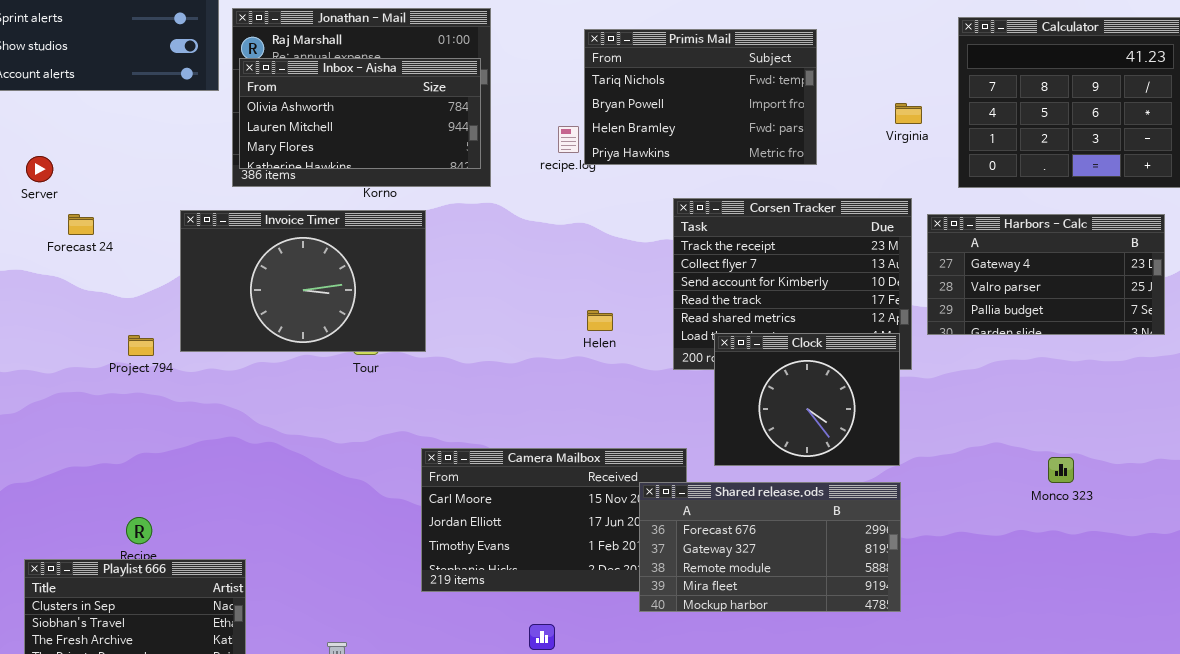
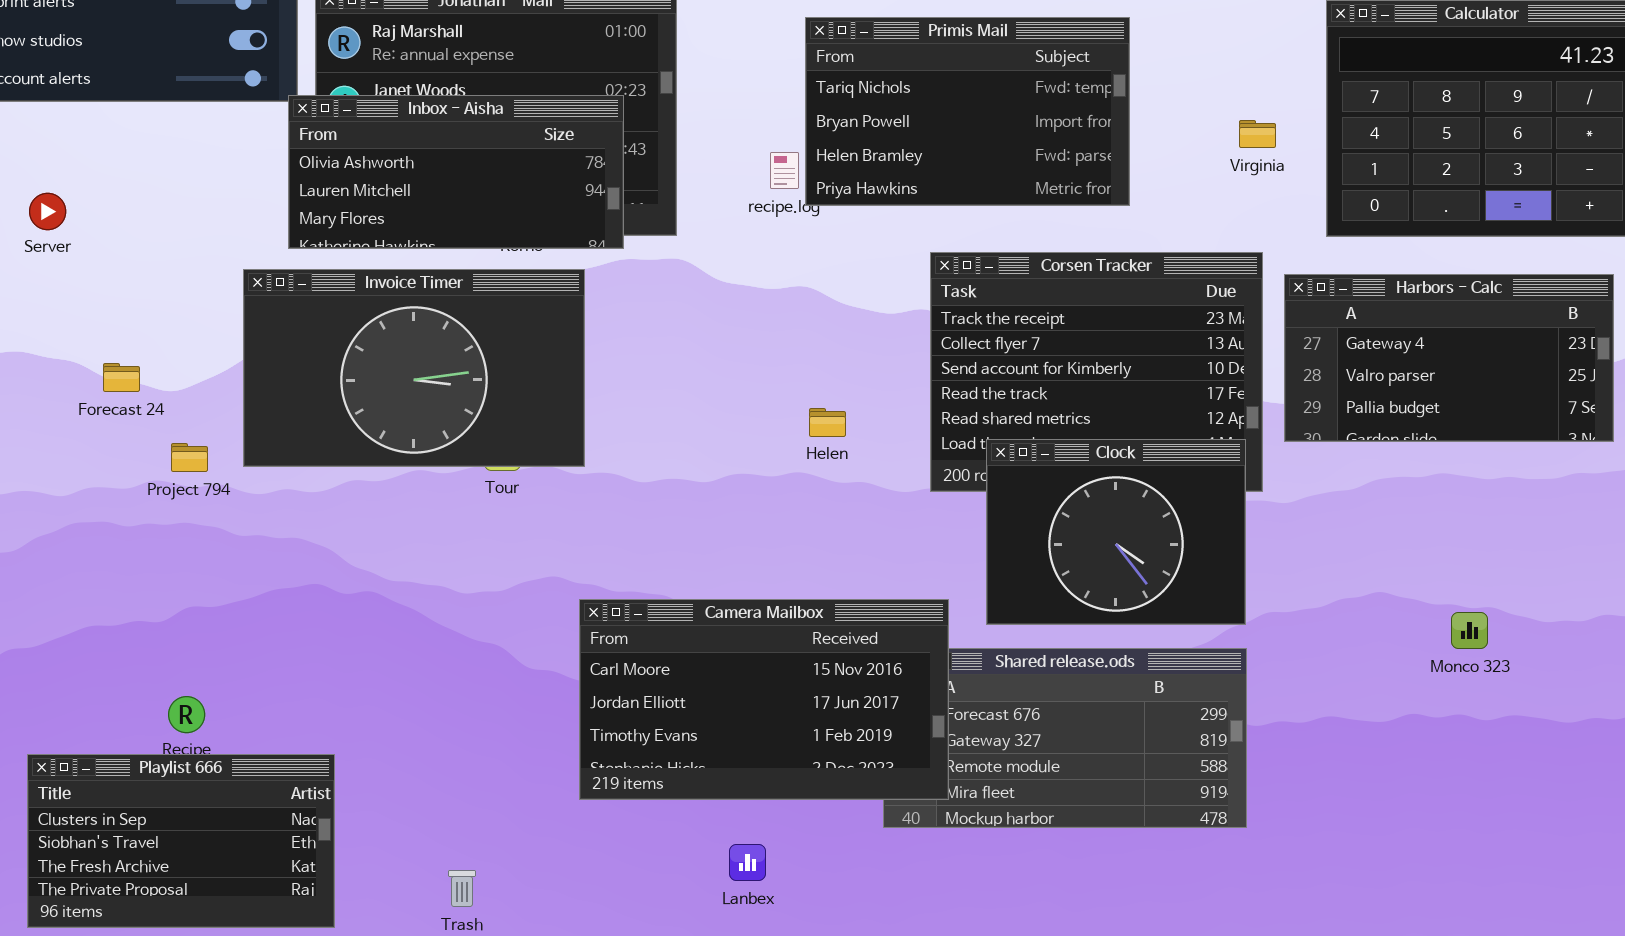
Inbox - Aisha: [239,58,481,169] -> [288,95,624,249], moved
Forecast 24: [68,214,94,235] -> [103,363,140,392], moved
Camera Mailbox: [421,448,687,592] -> [579,599,949,800], raised

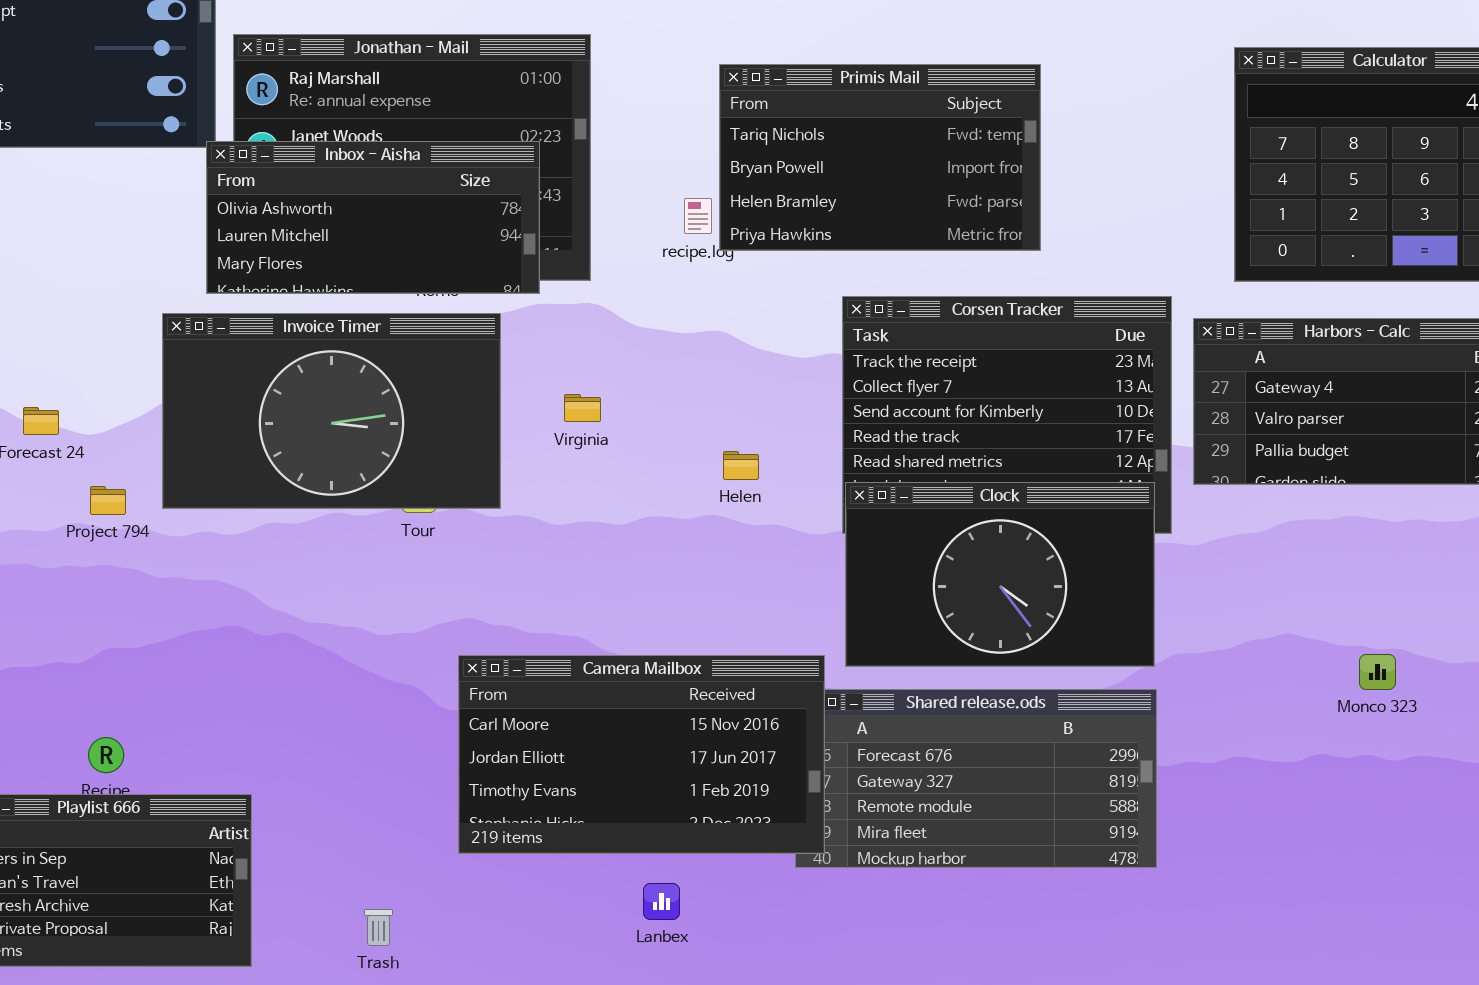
Virginia: [1239,120,1276,148] -> [564,394,601,422], moved
Clock: [986,439,1246,625] -> [845,482,1155,667], resized
Camera Mailbox: [579,599,949,800] -> [458,655,825,854], moved

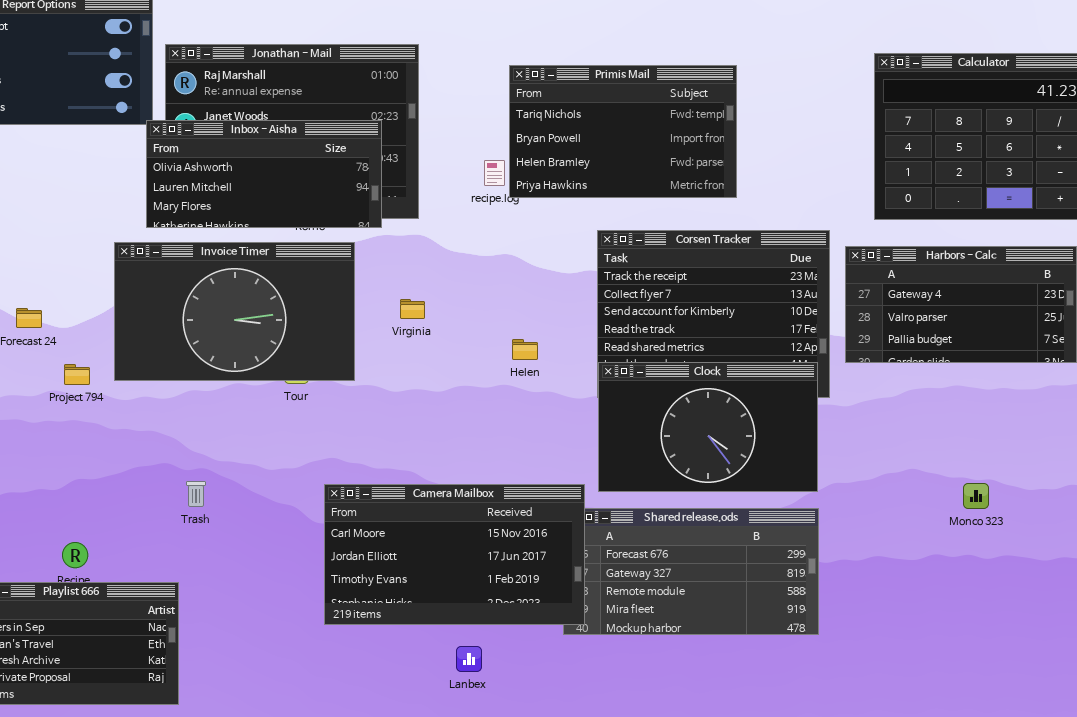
Trash: [364,909,393,946] -> [186,481,206,507], moved

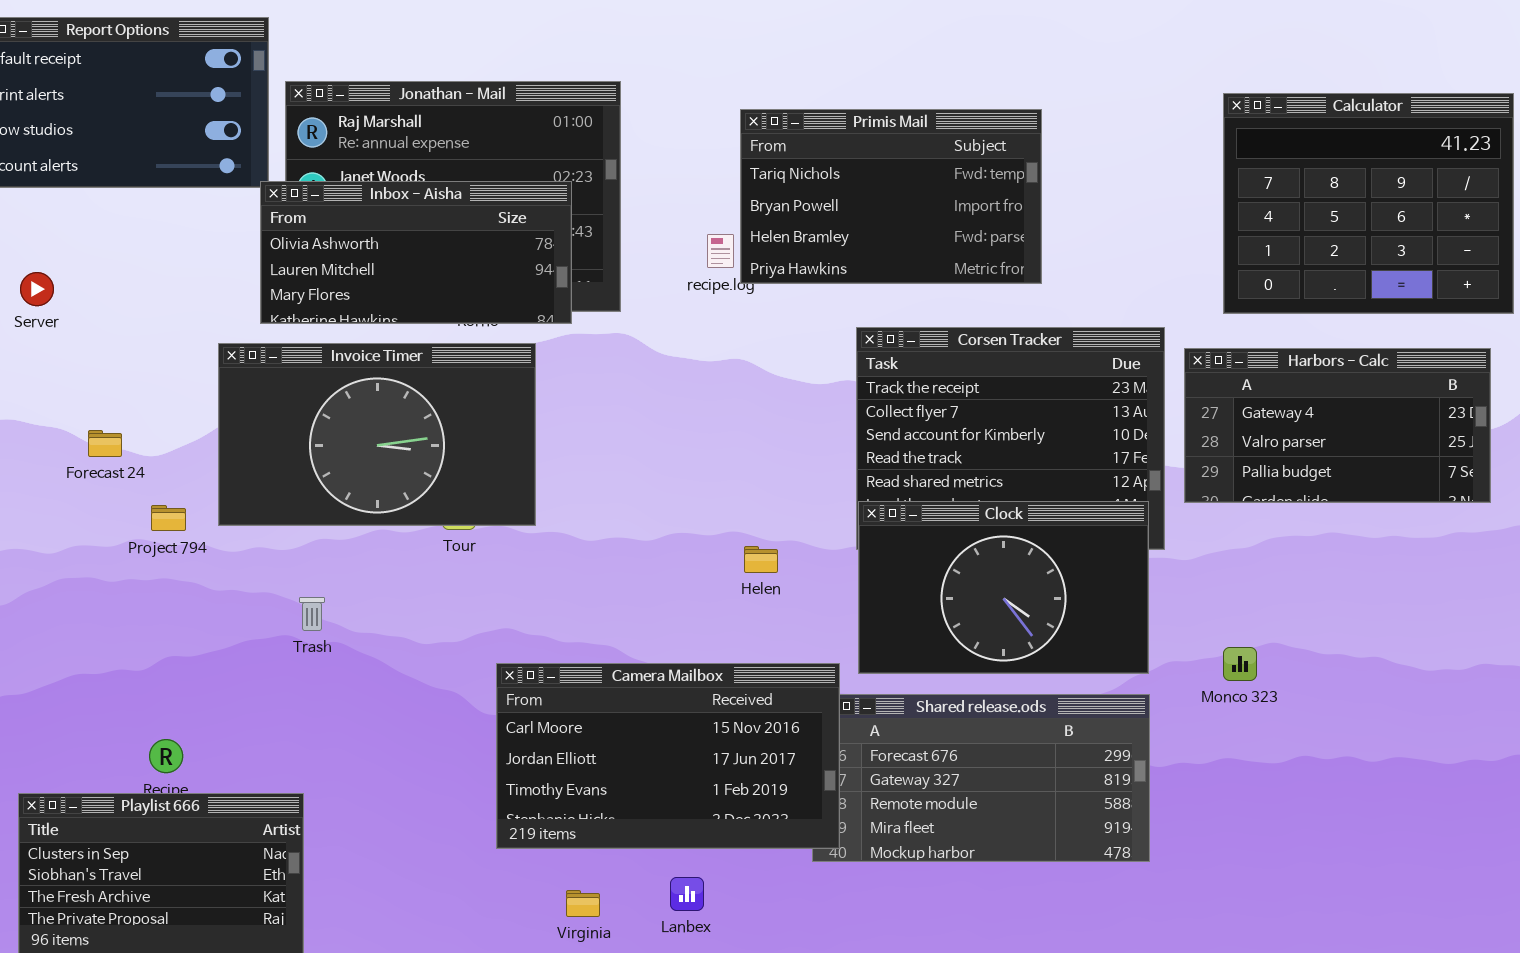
Virginia: [400,299,425,319] -> [566,890,600,917], moved
Helen: [512,339,538,360] -> [744,546,778,573], moved
Trash: [186,481,206,507] -> [299,597,325,631], moved
Monco 323: [963,483,989,509] -> [1223,647,1257,681], moved

